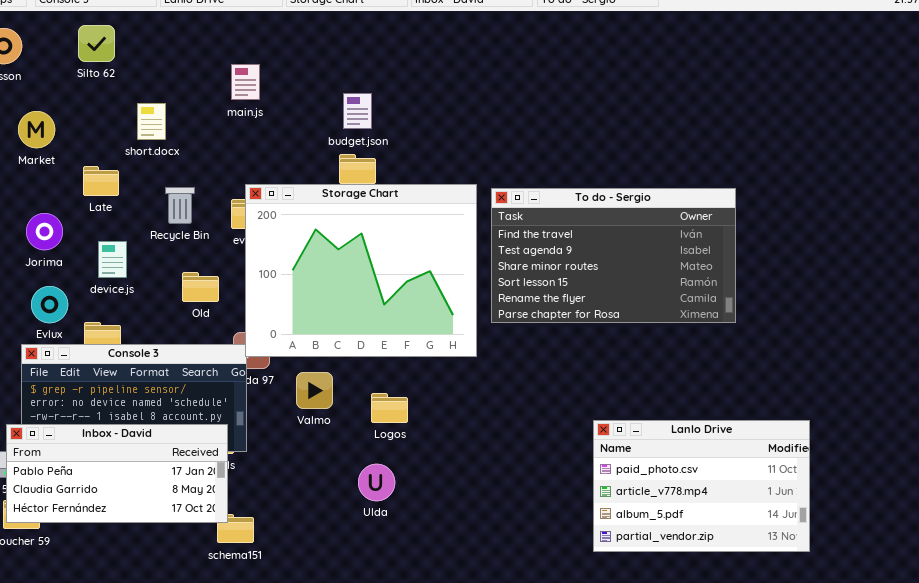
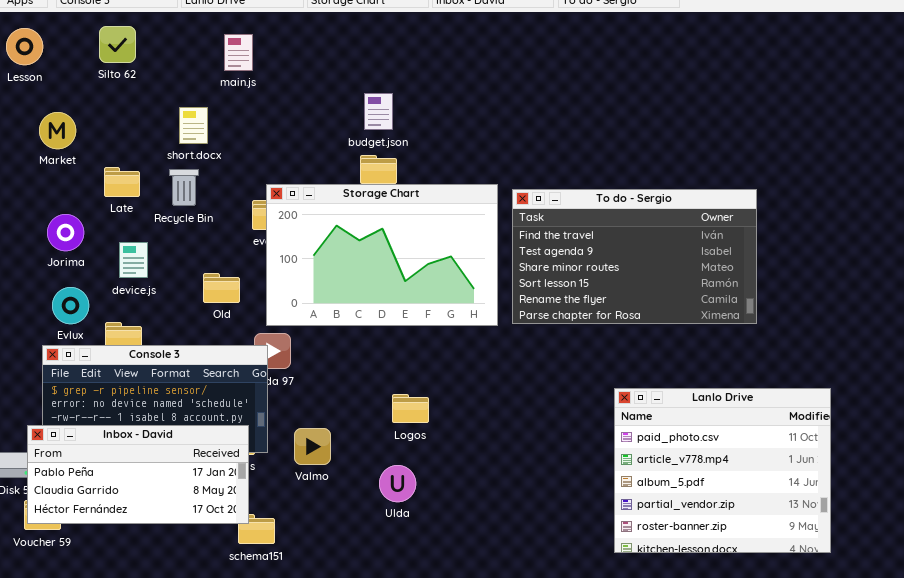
main.js: [231,64,260,100] -> [224,34,253,71], moved
short.docx: [137,103,166,140] -> [179,107,208,144], moved
Storage Chart: [245,184,477,357] -> [266,184,498,326], resized
Recycle Bin: [165,187,195,224] -> [169,169,199,206], moved
Valmo: [296,372,333,409] -> [294,428,331,465], moved
Lanlo Drive: [593,420,810,552] -> [614,388,831,553], resized

